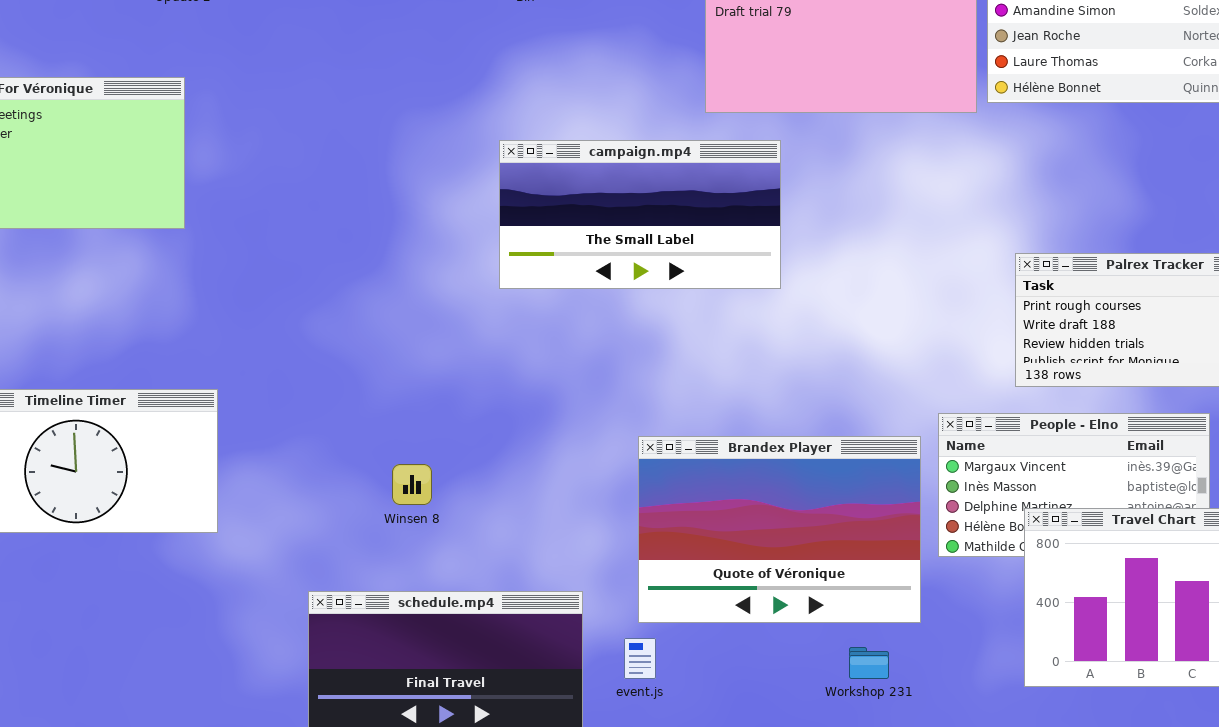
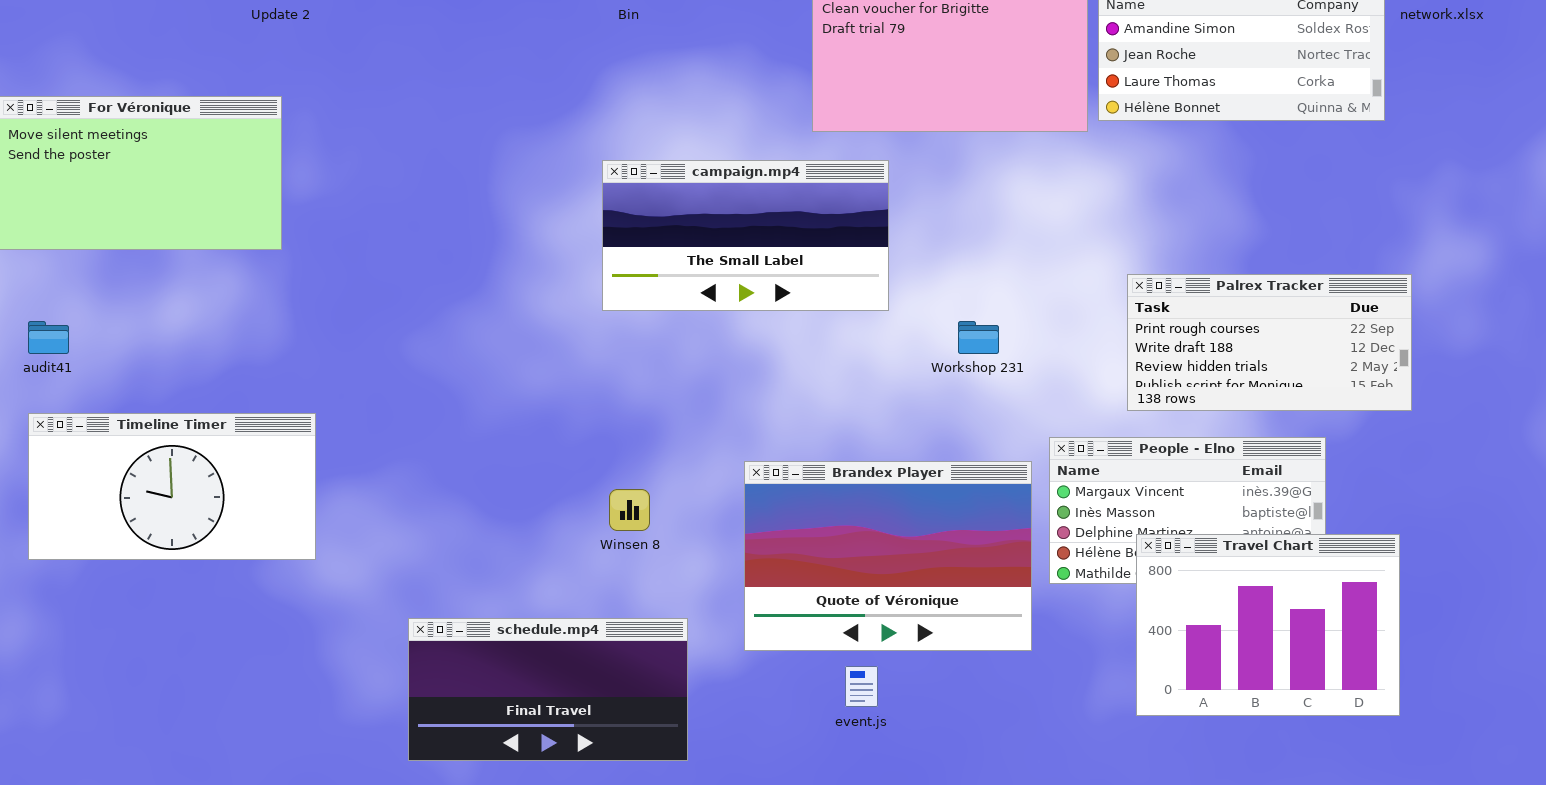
Winsen 8: [392,464,432,505] -> [609,489,650,531], moved
event.js: [624,638,656,679] -> [845,666,878,707], moved
Workshop 231: [849,647,889,679] -> [958,321,999,354], moved

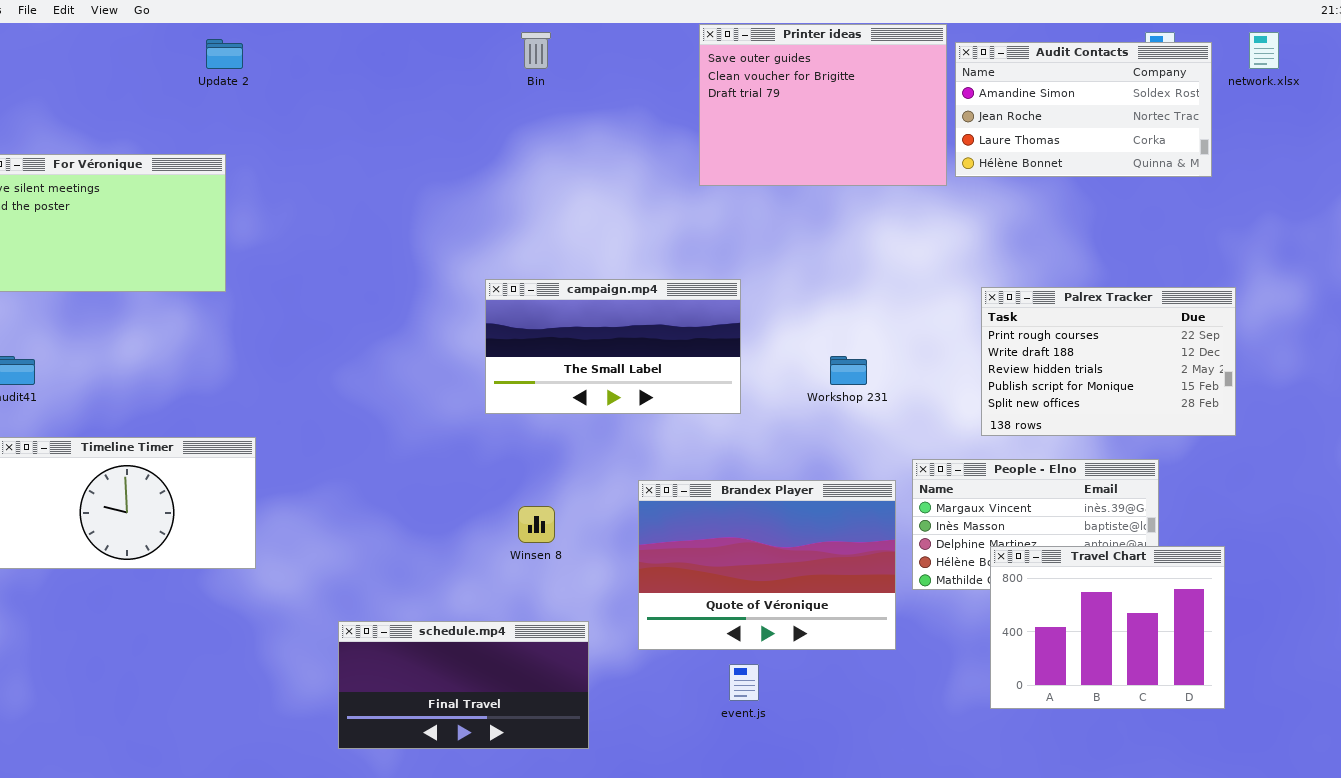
campaign.mp4: [602,160,889,311] -> [485,279,741,414], moved
Palrex Tracker: [1127,274,1412,411] -> [981,287,1236,436], resized

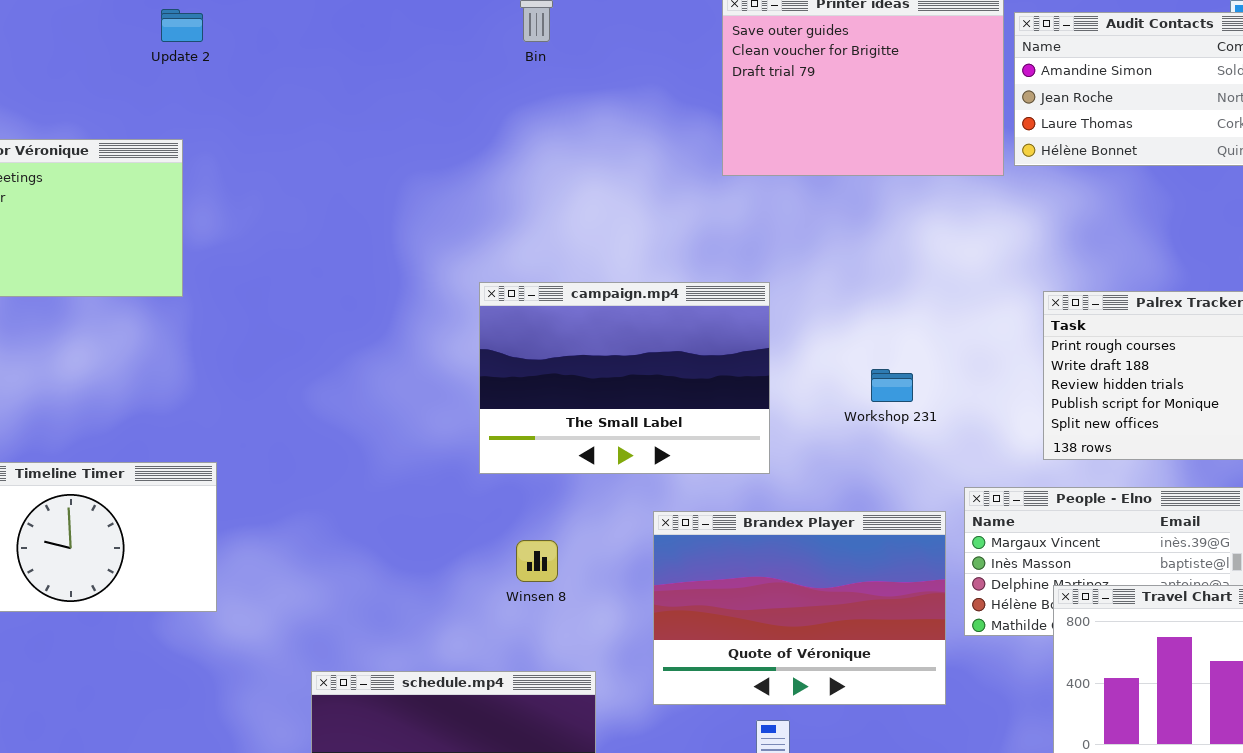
campaign.mp4: [485,279,741,414] -> [479,282,770,474], resized

